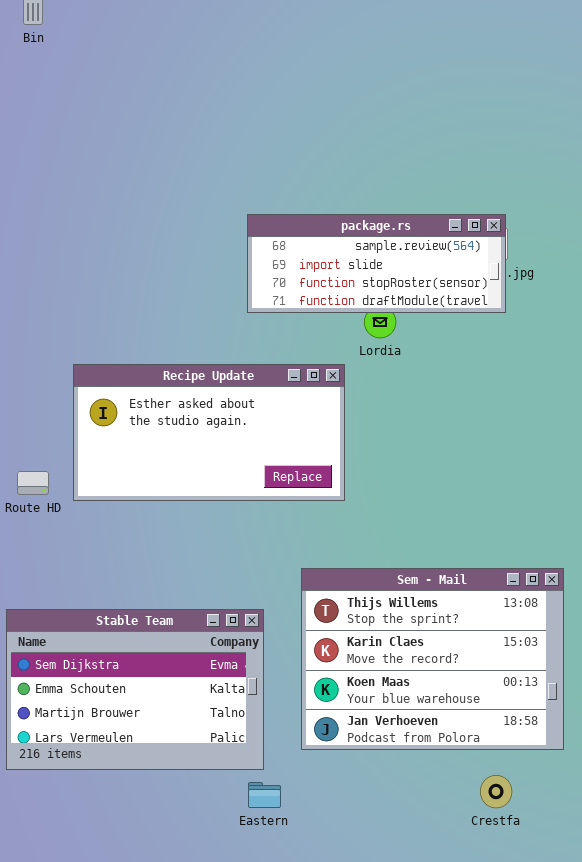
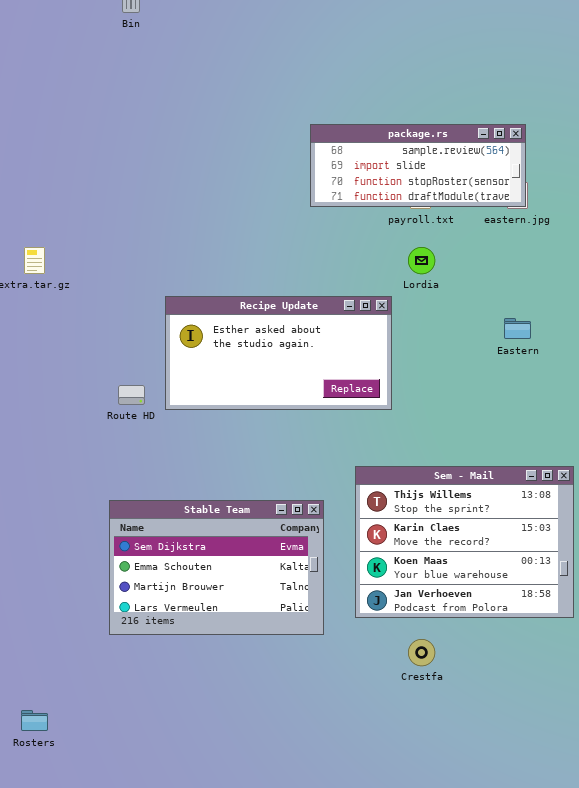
package.rs: [247,214,506,313] -> [310,124,526,207], moved
Crestfa: [480,775,512,808] -> [408,639,435,666], moved
Eastern: [248,782,281,808] -> [504,318,531,339], moved

